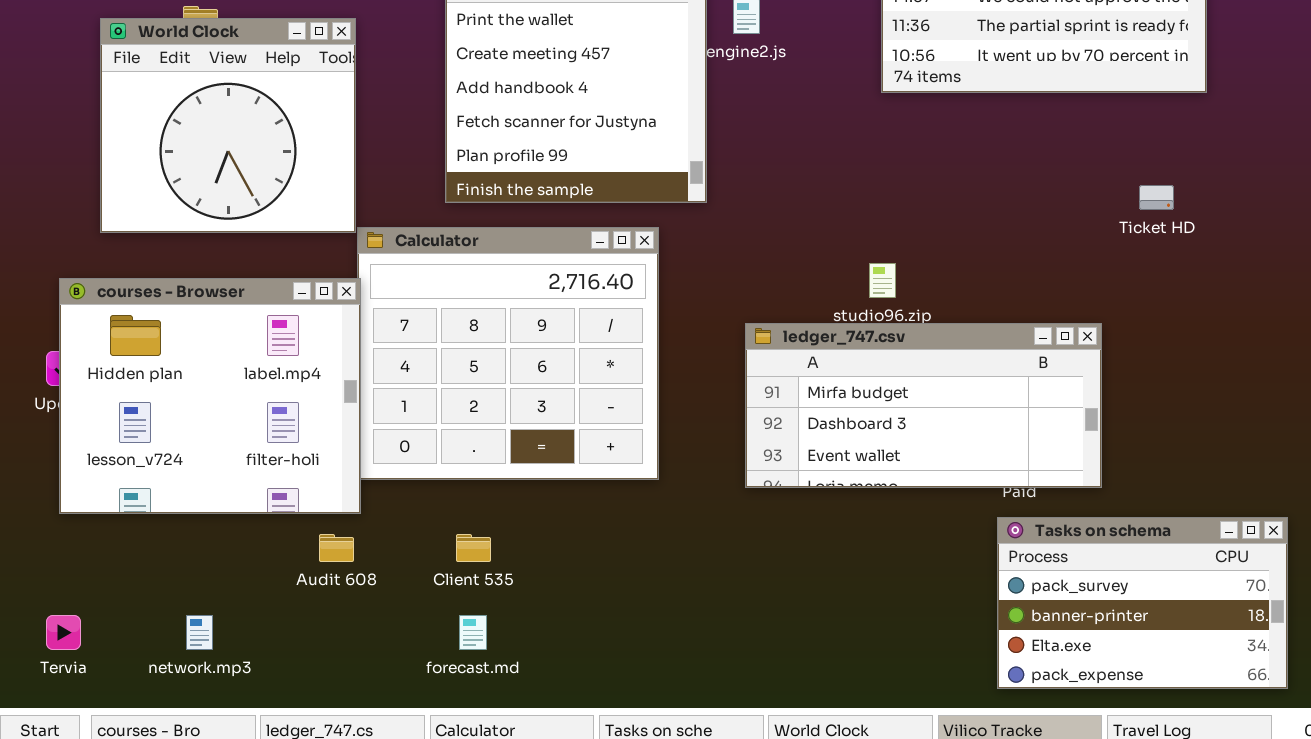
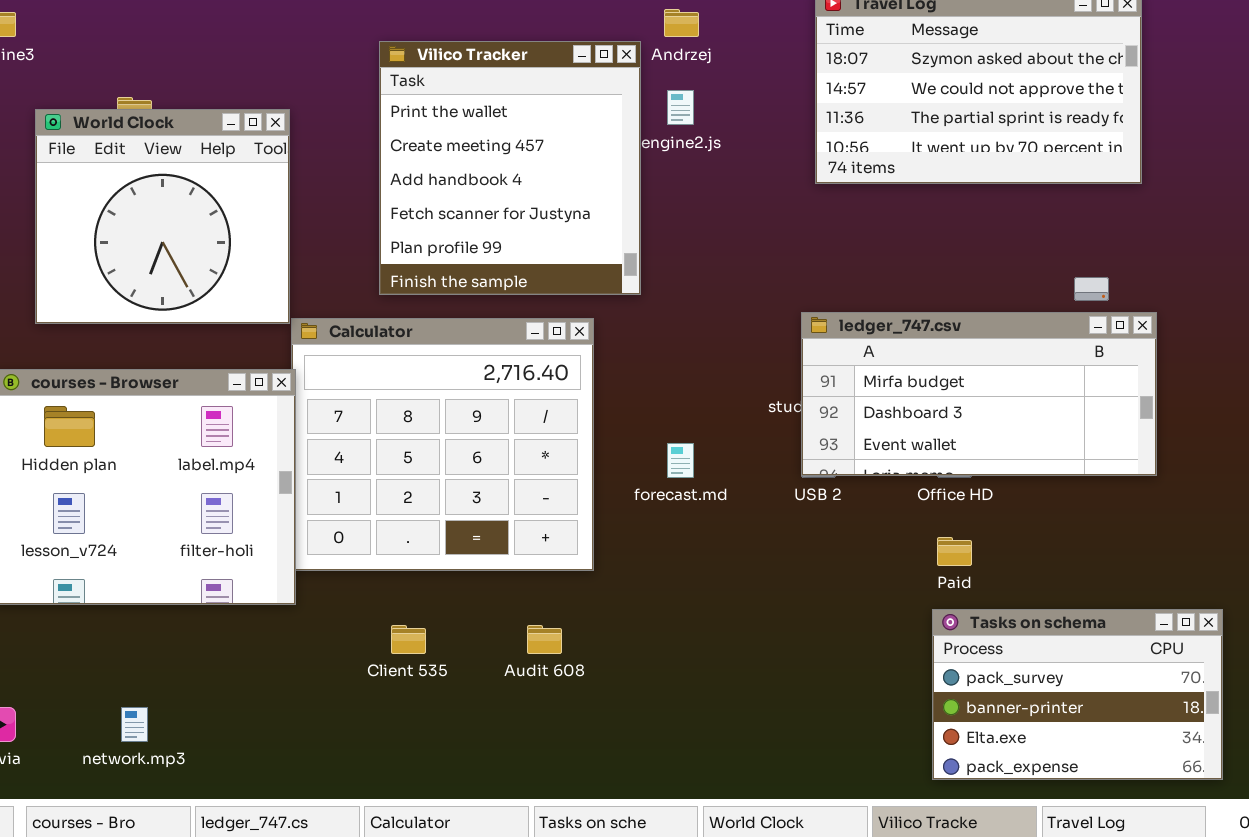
ledger_747.csv: [745,323,1102,488] -> [801,312,1157,476], moved
Audit 608: [319,534,354,562] -> [527,625,562,654], moved
forecast.md: [459,615,487,650] -> [667,443,694,478], moved

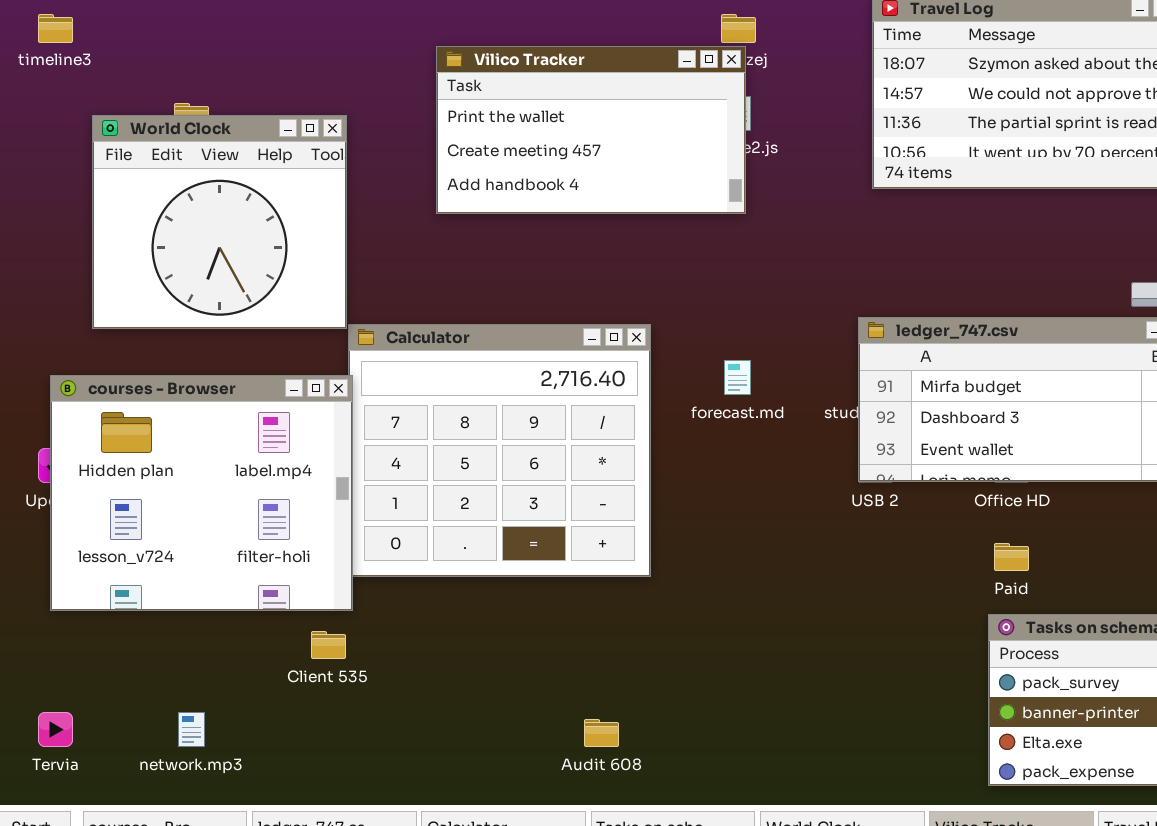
Vilico Tracker: [379,41,641,295] -> [436,46,746,214], resized
forecast.md: [667,443,694,478] -> [724,360,751,395], moved
Client 535: [391,625,426,654] -> [311,631,346,659], moved
Audit 608: [527,625,562,654] -> [584,719,619,747], moved

